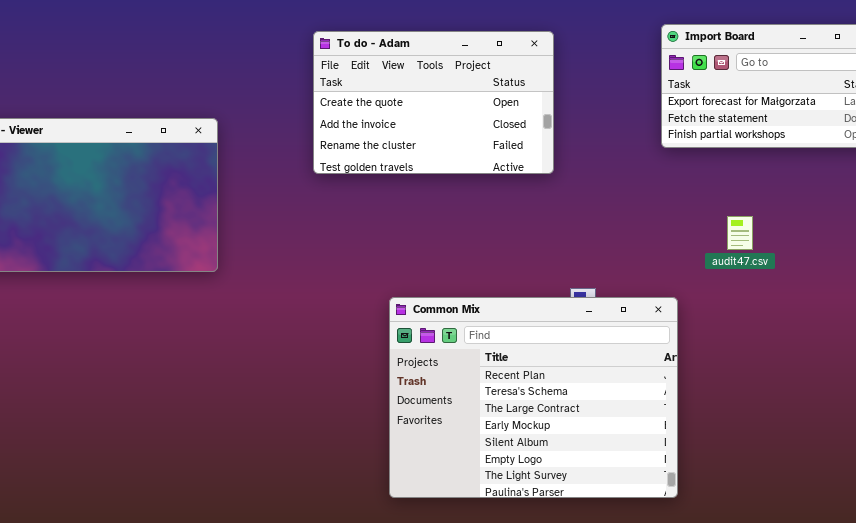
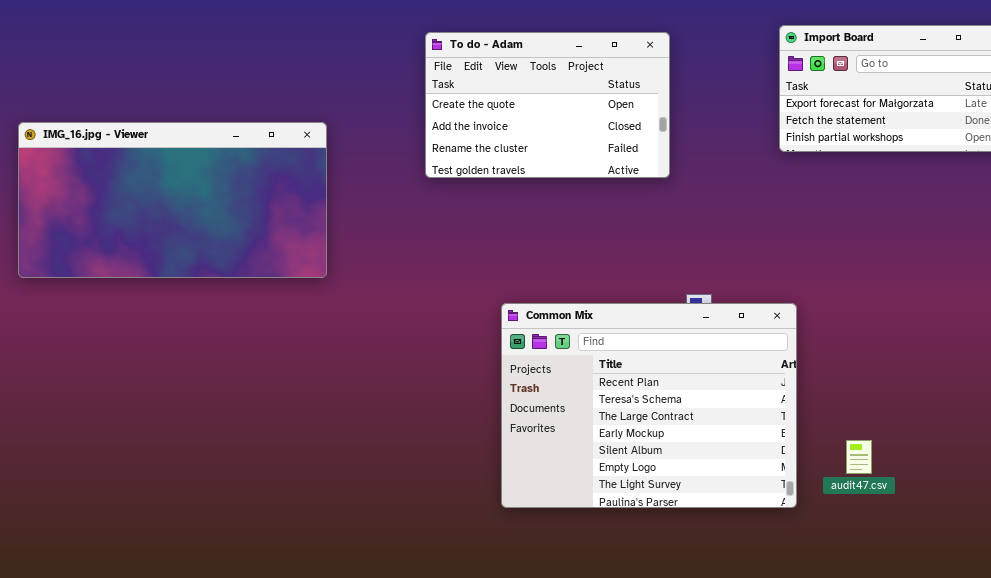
audit47.csv: [727,216,753,250] -> [846,440,872,474], moved

